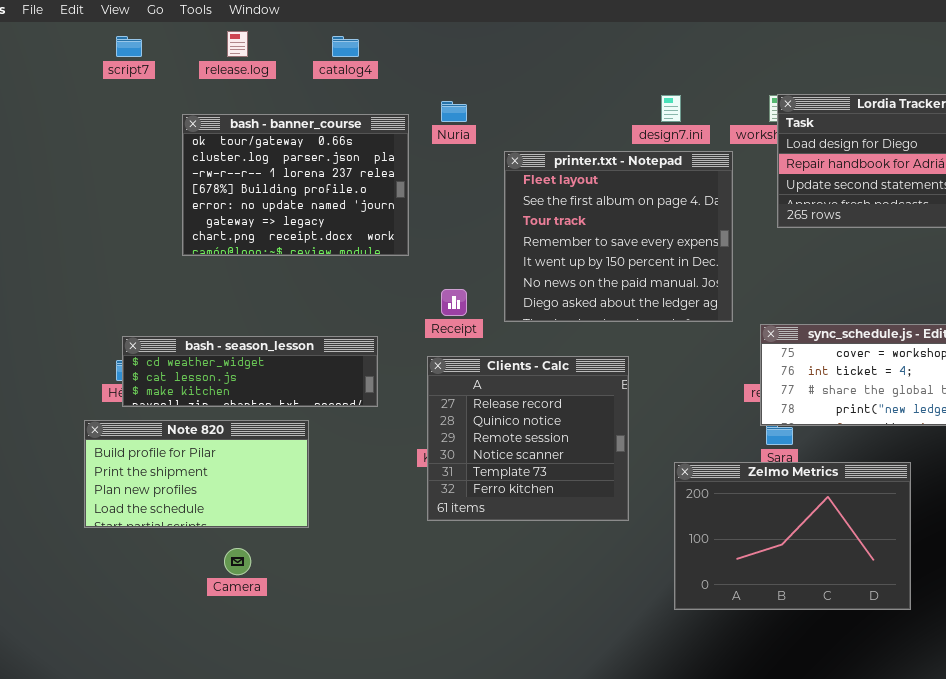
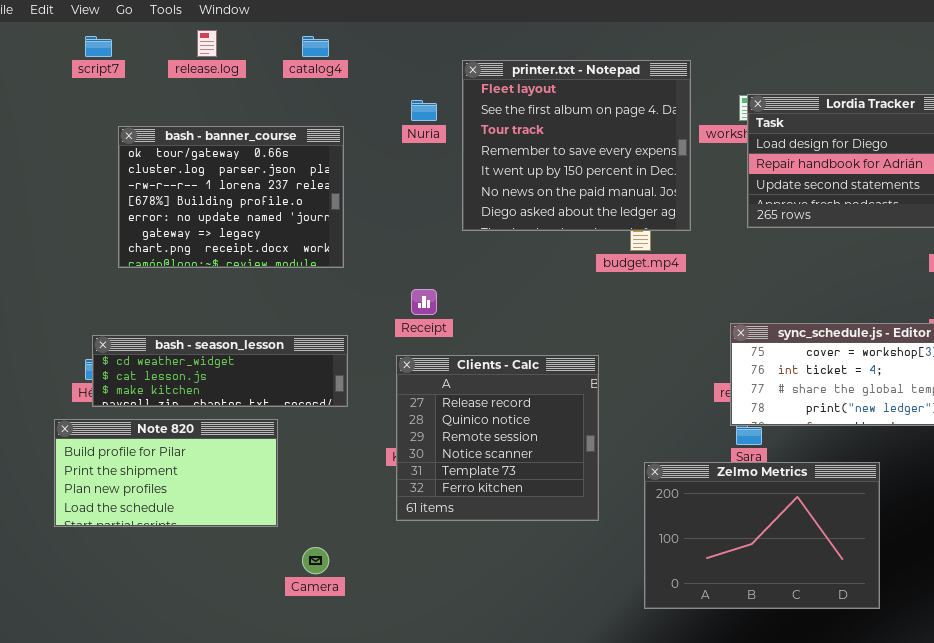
bash - banner_course: [182,114,409,256] -> [118,126,344,268], moved
printer.txt - Notepad: [504,151,733,322] -> [462,60,691,231], moved
Camera: [224,548,251,575] -> [302,547,329,574], moved

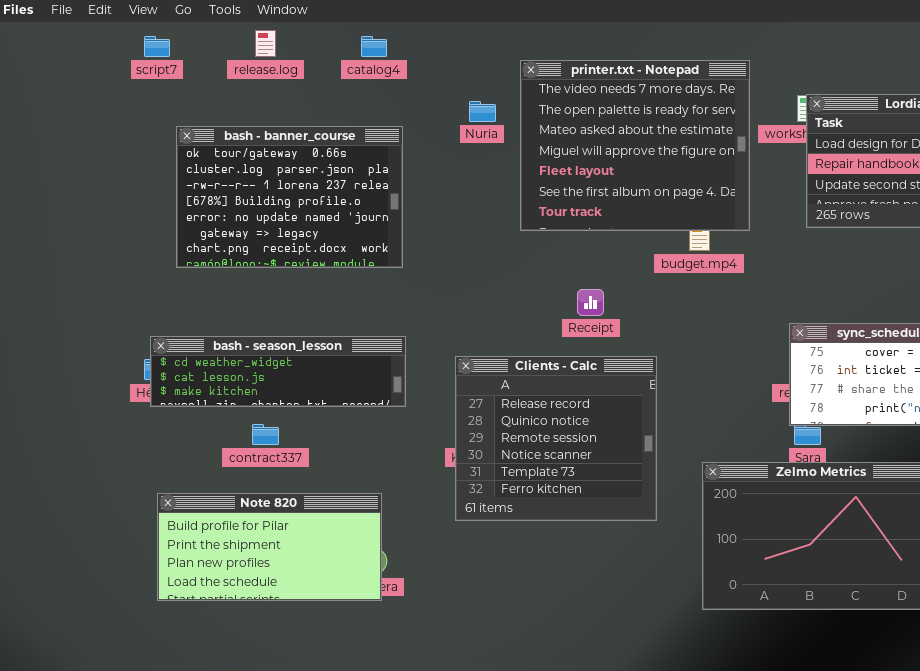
printer.txt - Notepad: [462,60,691,231] -> [520,60,750,231], scrolled up 4 rows
Receipt: [411,289,437,315] -> [577,289,604,316], moved
Note 820: [54,419,278,527] -> [157,493,382,601], moved

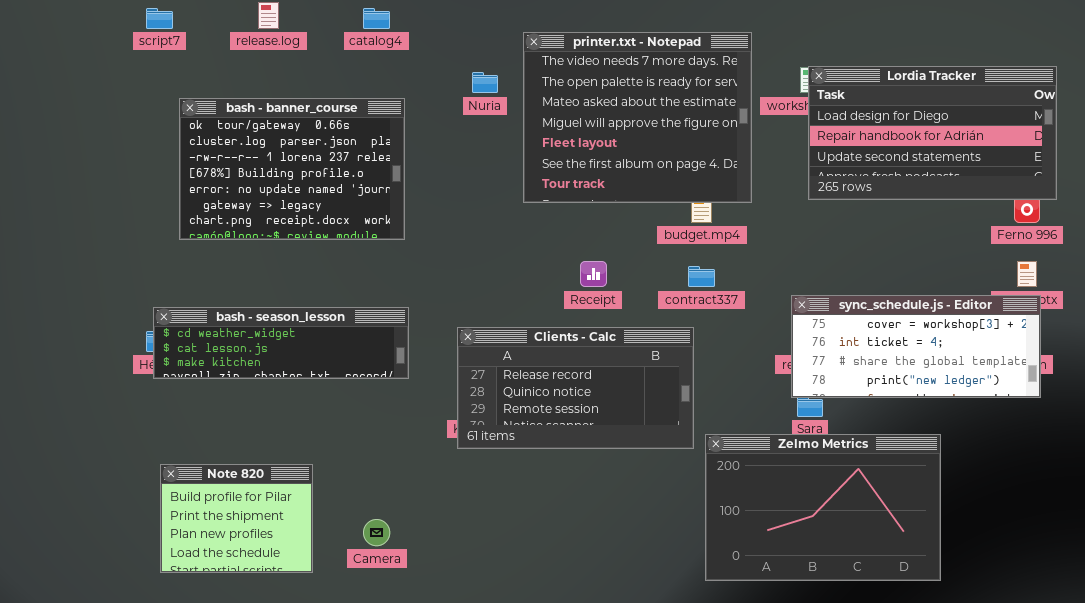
Clients - Calc: [455,356,657,521] -> [457,327,694,449], resized
contract337: [252,424,279,445] -> [688,266,715,287], moved
Note 820: [157,493,382,601] -> [160,464,313,573], resized

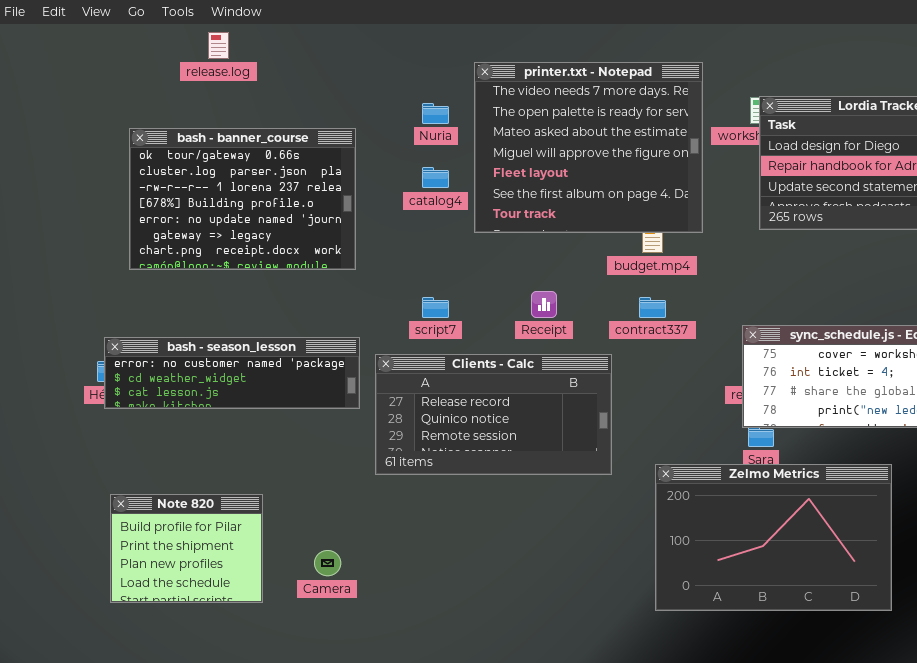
script7: [146,8,173,29] -> [422,297,449,318], moved
catalog4: [363,8,390,29] -> [422,167,449,188], moved
bash - season_lesson: [153,307,409,379] -> [104,337,360,409], scrolled up 1 row
Clients - Calc: [457,327,694,449] -> [375,354,612,475], moved

